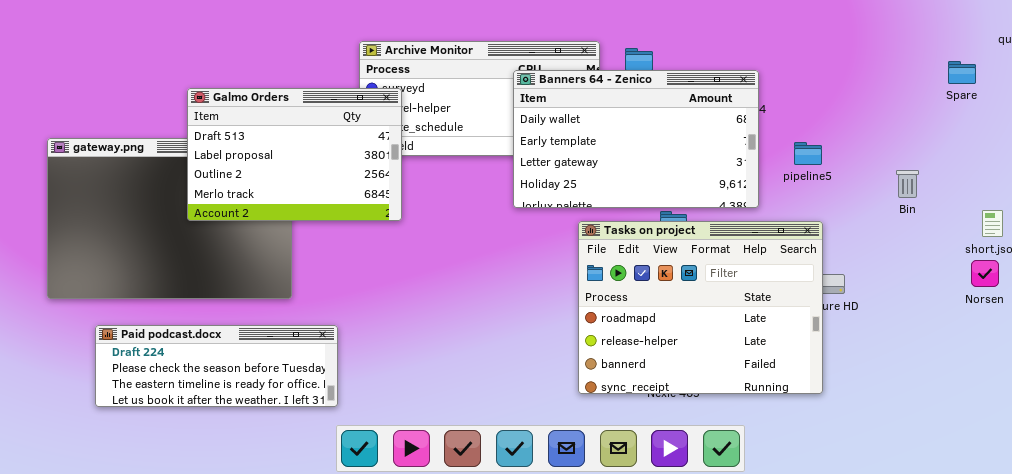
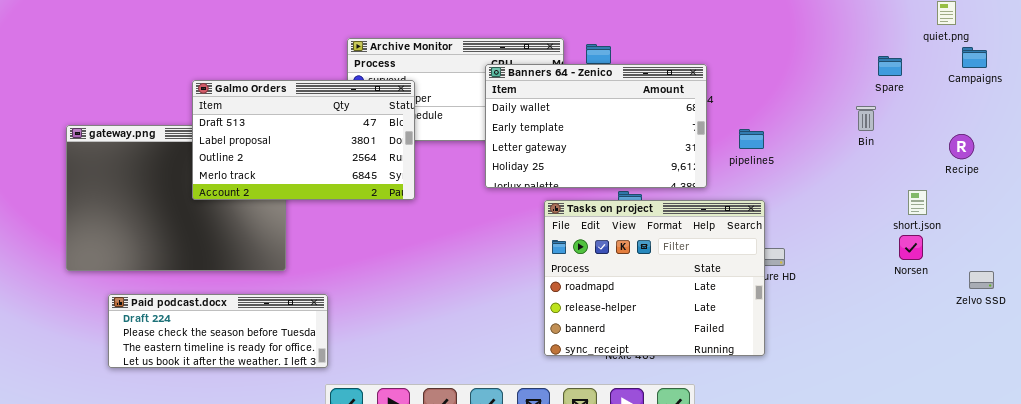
Galmo Orders: [187,88,402,221] -> [192,80,415,200], resized
Bin: [896,170,919,198] -> [856,106,876,131], moved

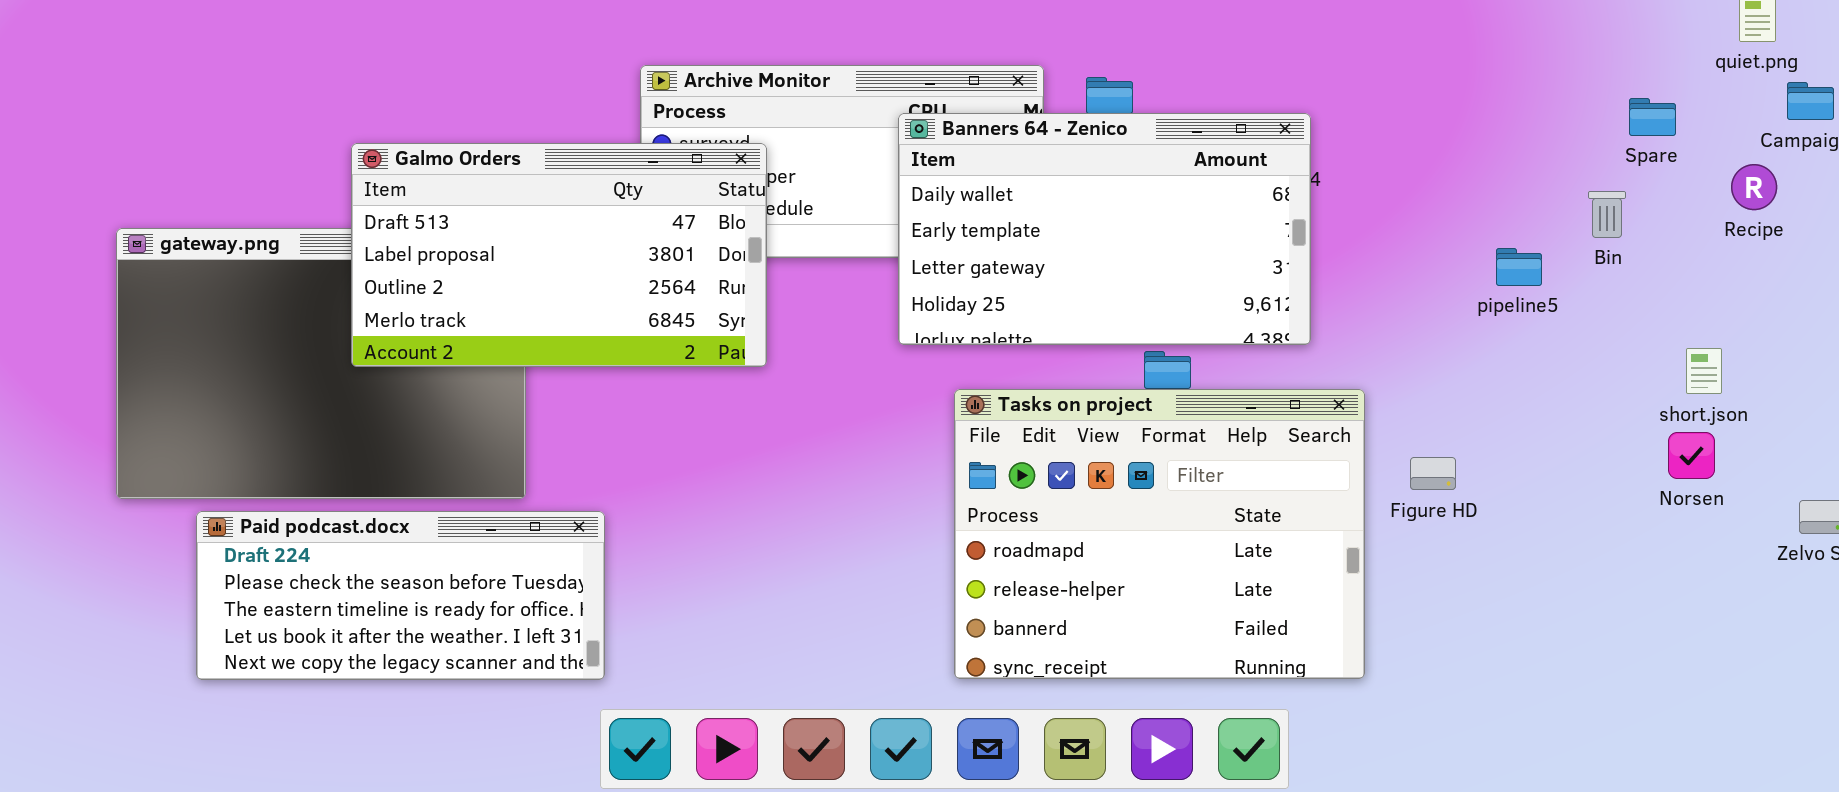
pipeline5: [739,129,764,149] -> [1496,248,1542,286], moved
Recipe: [949,134,974,159] -> [1731,164,1777,210], moved
Tasks on project: [544,200,765,356] -> [954,389,1365,679], moved
Paid podcast.docx: [108,294,328,368] -> [196,511,605,680], resized

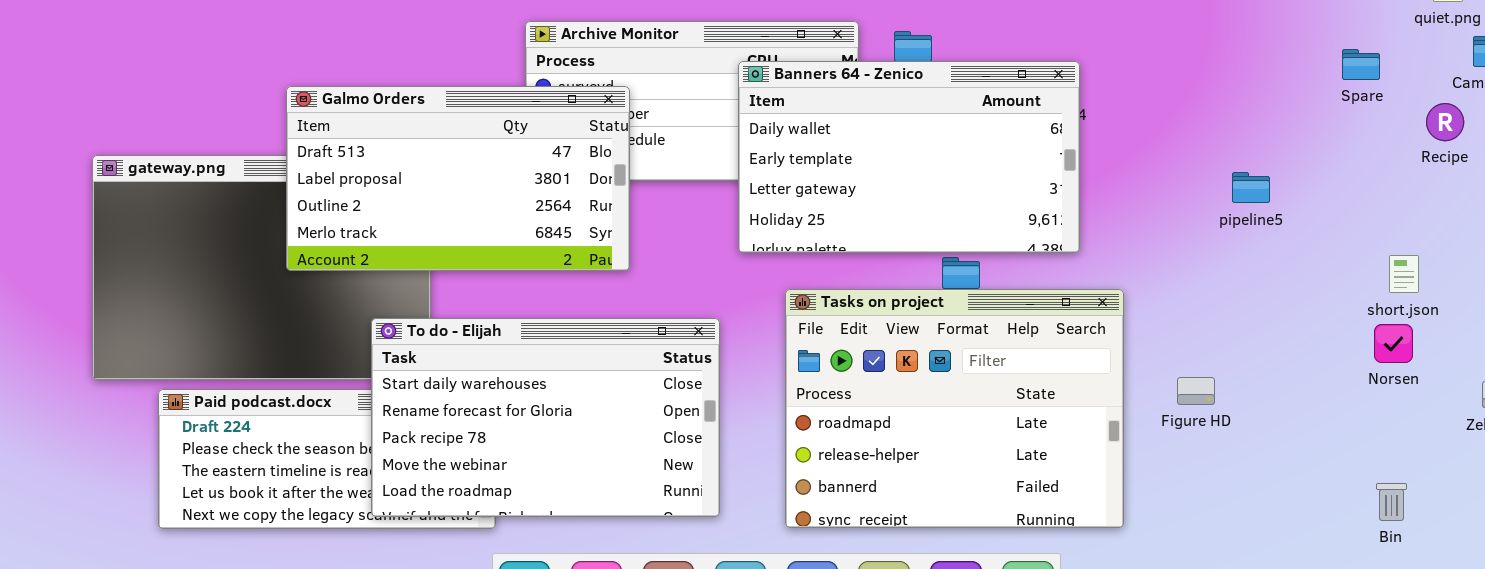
Bin: [1588,191,1626,238] -> [1376,483,1407,521], moved
To do - Elijah: none -> [371,318,720,517], opened
Figure HD: [1410,457,1456,490] -> [1177,377,1215,405], moved

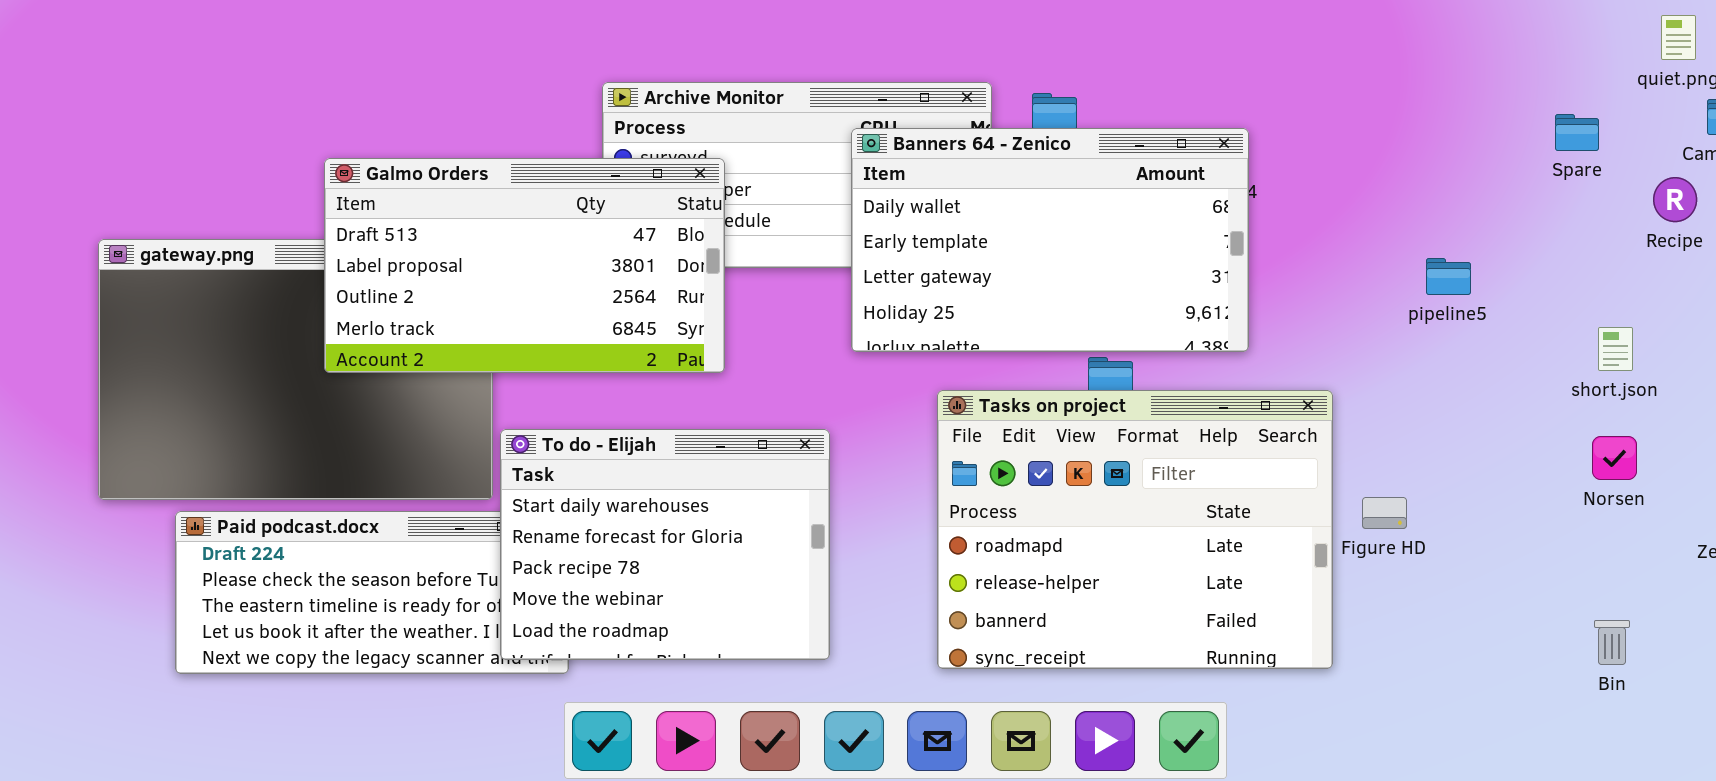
short.json: [1389,255,1419,293] -> [1598,327,1633,371], moved
Tasks on project: [785,289,1124,528] -> [937,390,1333,669], moved
To do - Elijah: [371,318,720,517] -> [500,429,830,660], resized

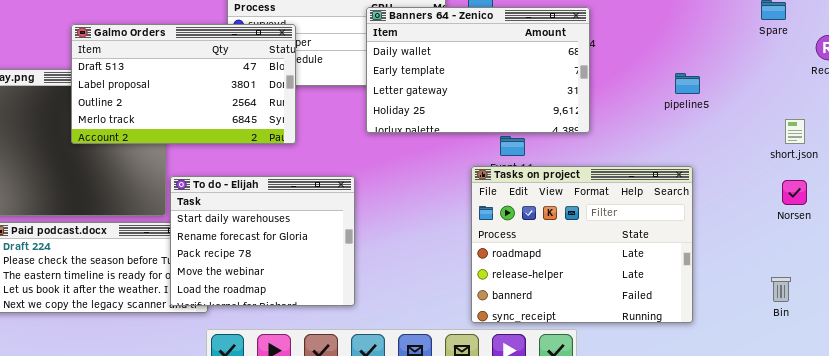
pipeline5: [1426,258,1471,295] -> [675,73,700,94], moved
Tasks on project: [937,390,1333,669] -> [471,166,693,323], moved
Bin: [1594,620,1630,665] -> [771,277,791,302], moved

